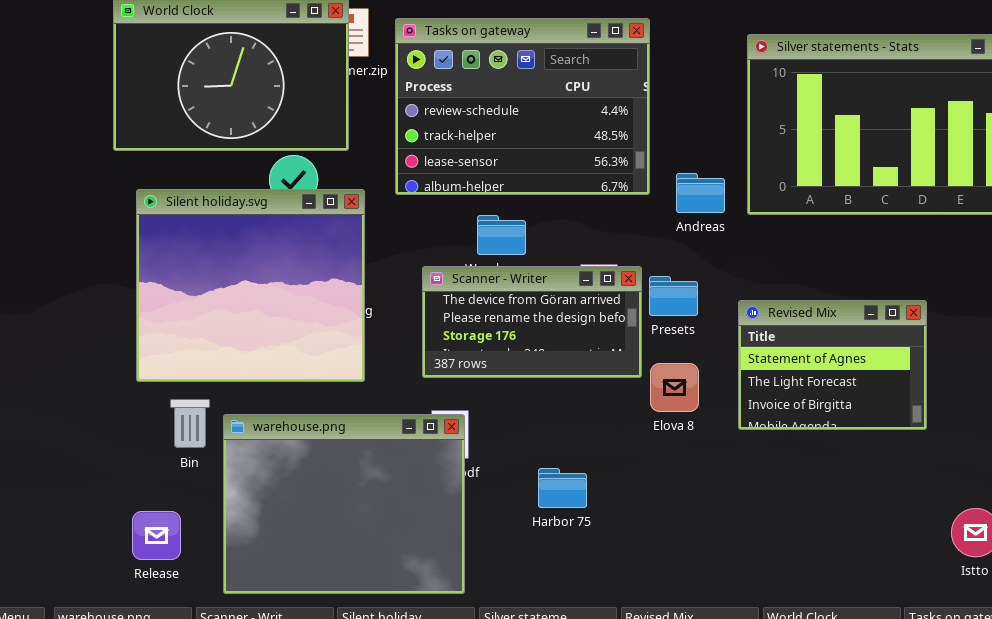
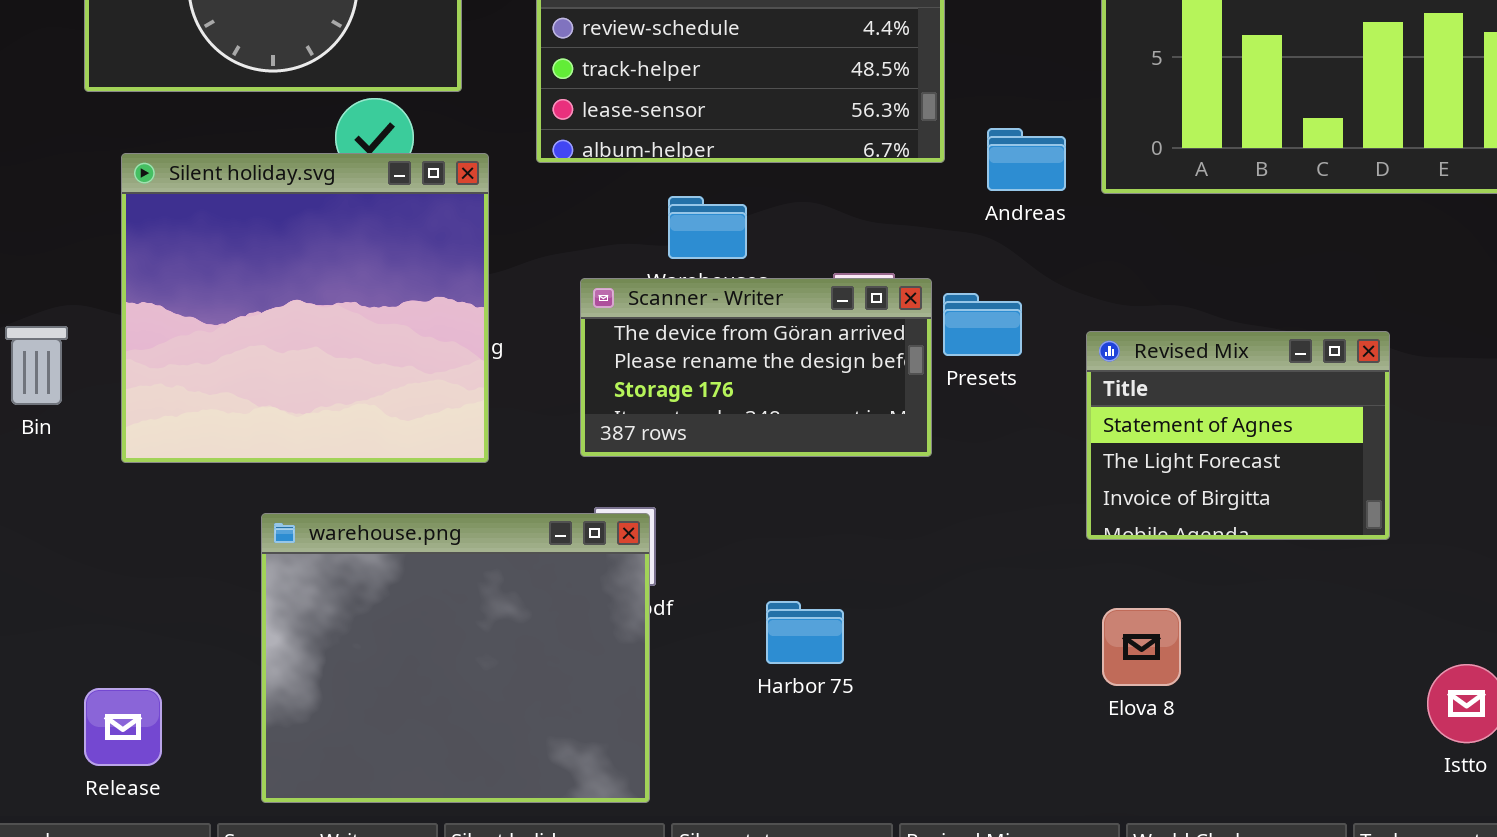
Elova 8: [650,363,699,412] -> [1102,608,1181,686], moved
Bin: [170,399,210,448] -> [5,326,68,405], moved
Release: [132,511,181,560] -> [84,688,162,766], moved

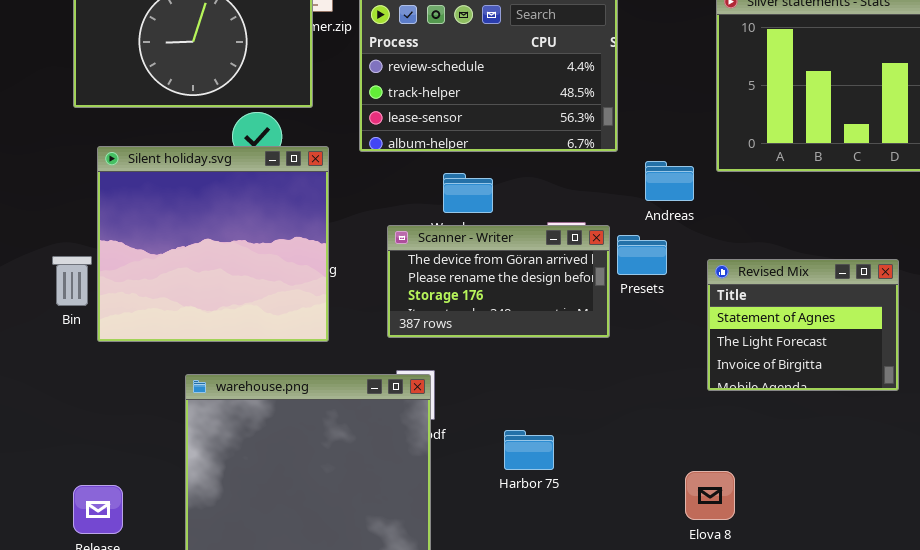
Andreas: [987,128,1066,191] -> [645,161,694,201], moved
Bin: [5,326,68,405] -> [52,256,92,306], moved
Elova 8: [1102,608,1181,686] -> [685,471,735,520], moved

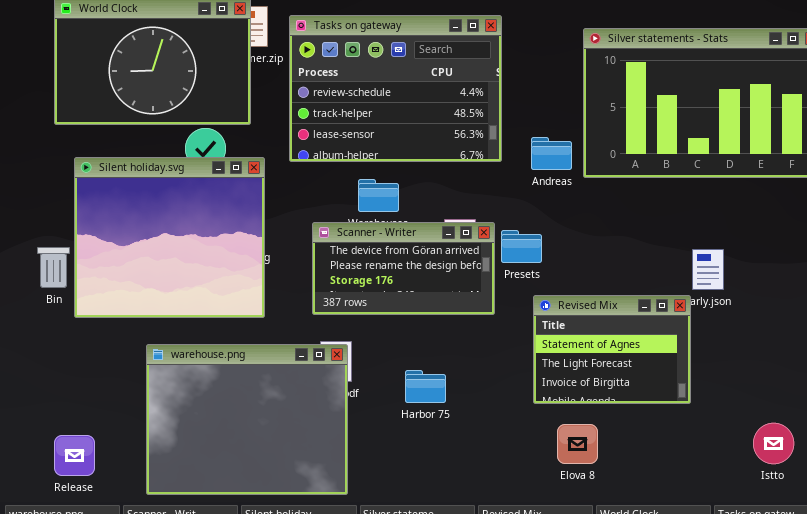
Andreas: [645,161,694,201] -> [531,137,572,170], moved
Revised Mix: [707,259,899,391] -> [533,295,691,404], moved
Harbor 75: [504,430,554,470] -> [405,370,446,403], moved

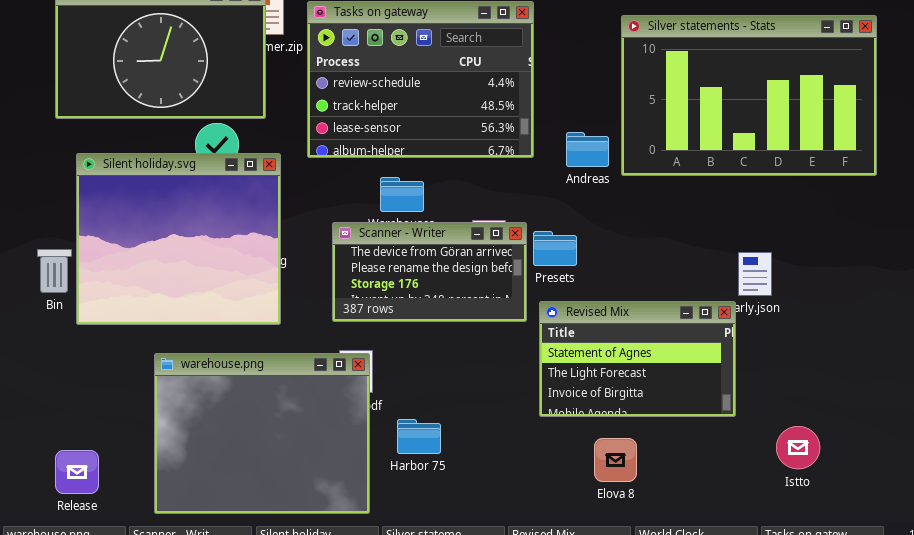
Revised Mix: [533,295,691,404] -> [539,301,736,417], resized
Harbor 75: [405,370,446,403] -> [397,419,441,454], moved
Istto: [753,423,794,464] -> [776,426,820,469], moved

